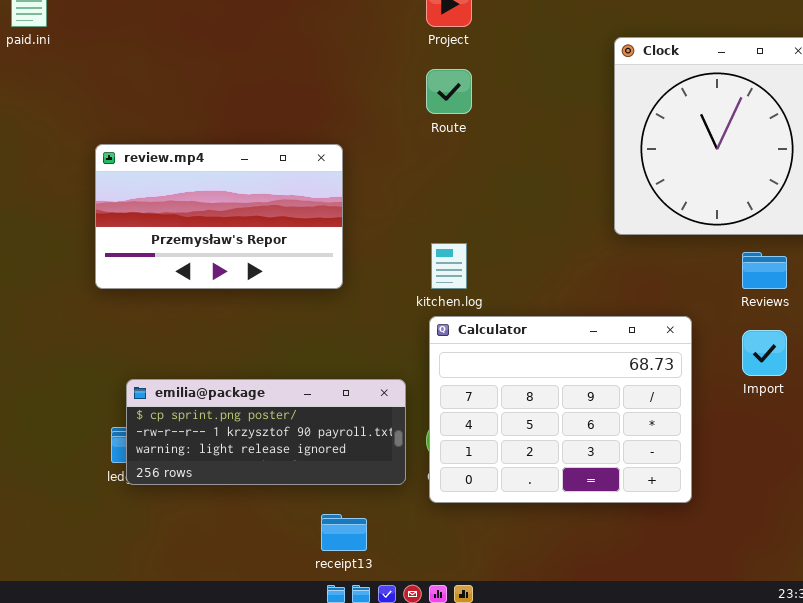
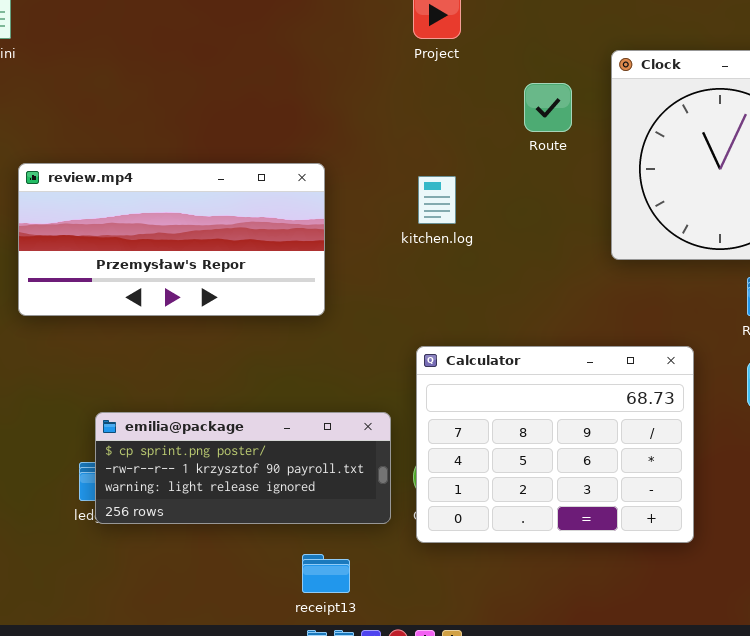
Route: [426,69,472,114] -> [524,83,572,132], moved
review.mp4: [95,144,343,289] -> [18,163,325,316], resized
kitchen.log: [431,243,467,289] -> [418,176,456,224], moved

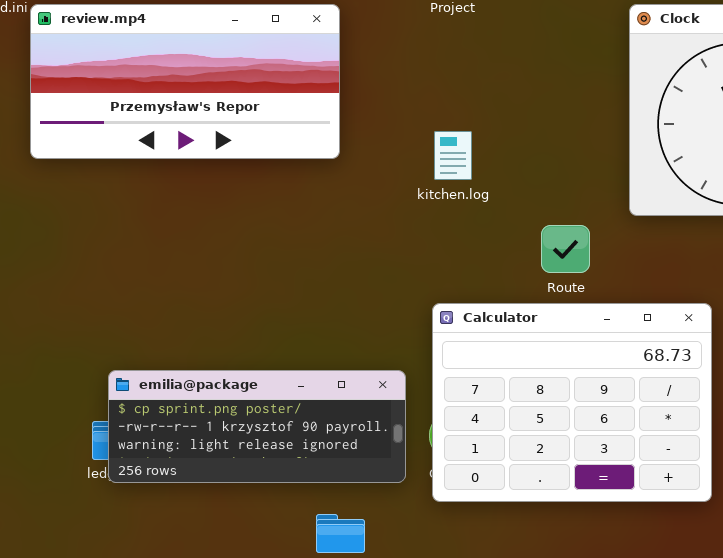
Route: [524,83,572,132] -> [541,225,590,273], moved
review.mp4: [18,163,325,316] -> [30,4,340,159], moved

